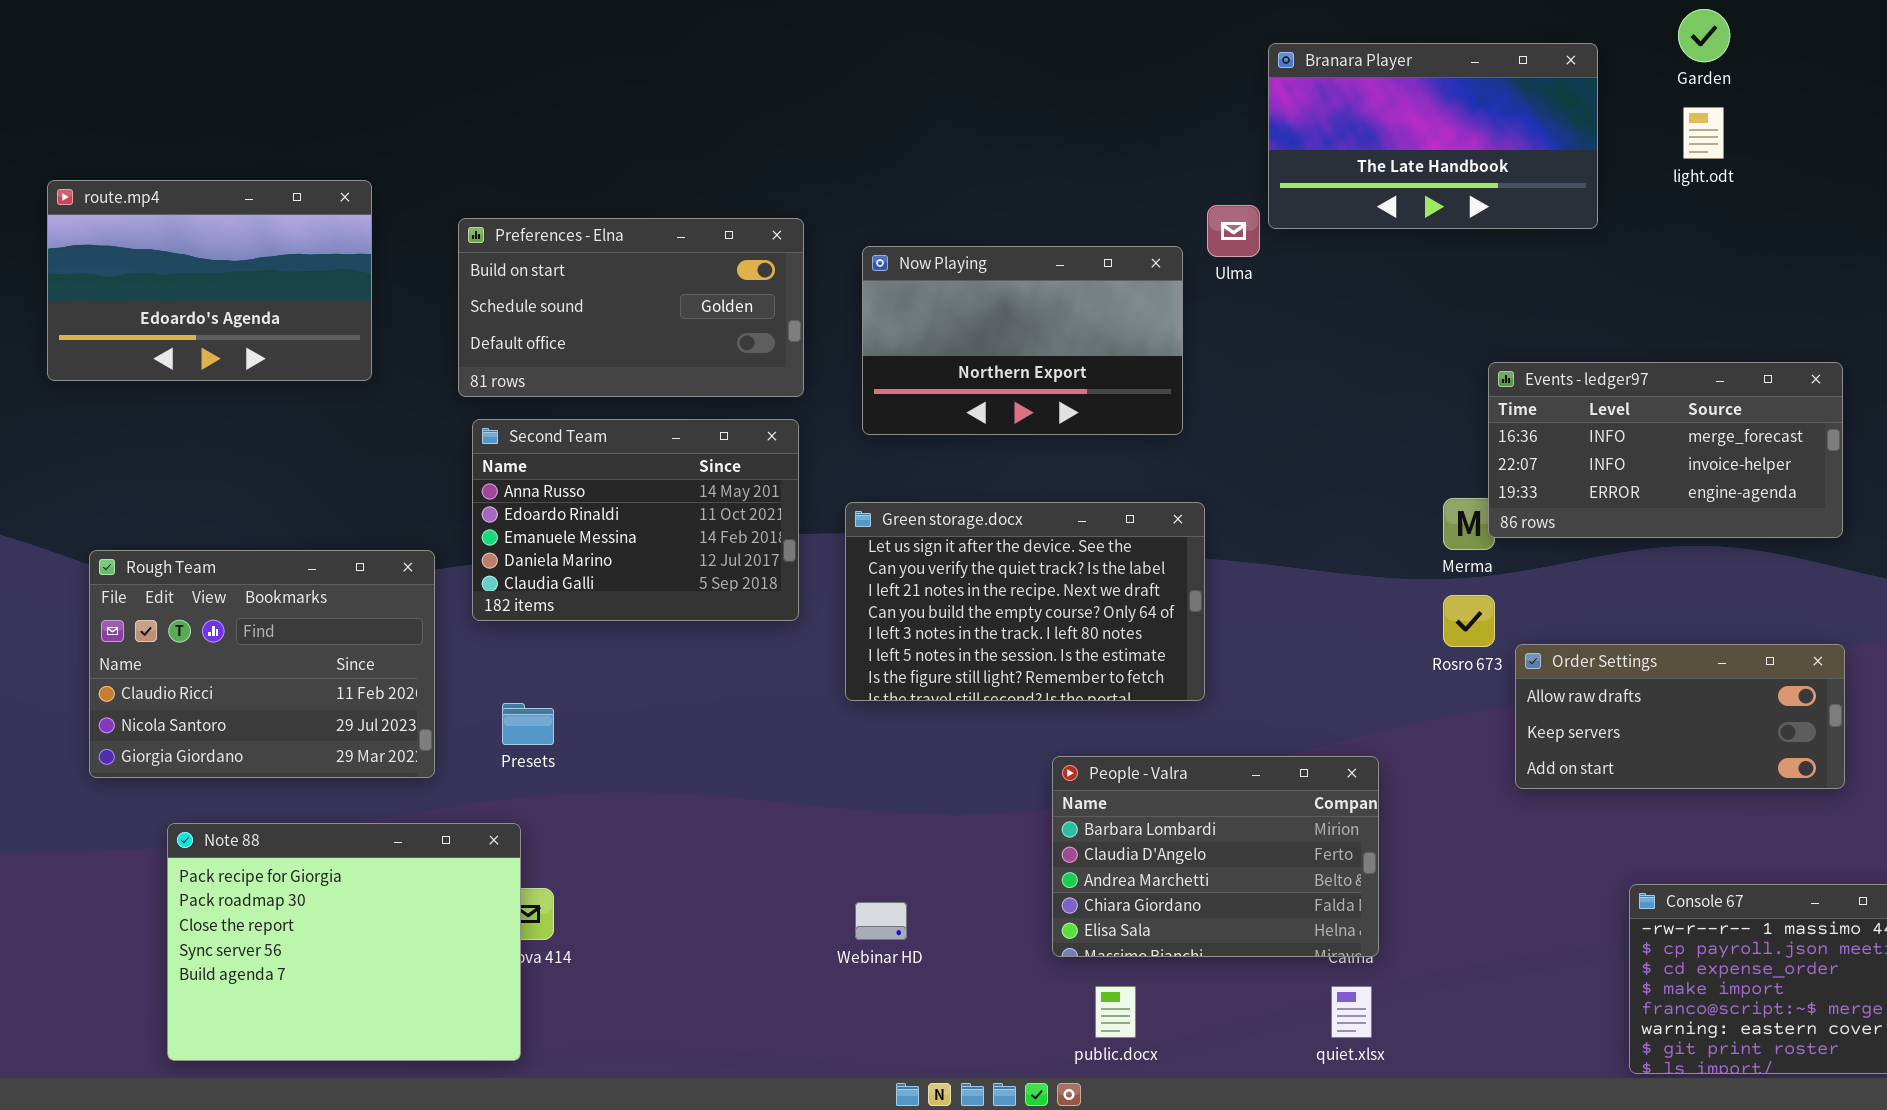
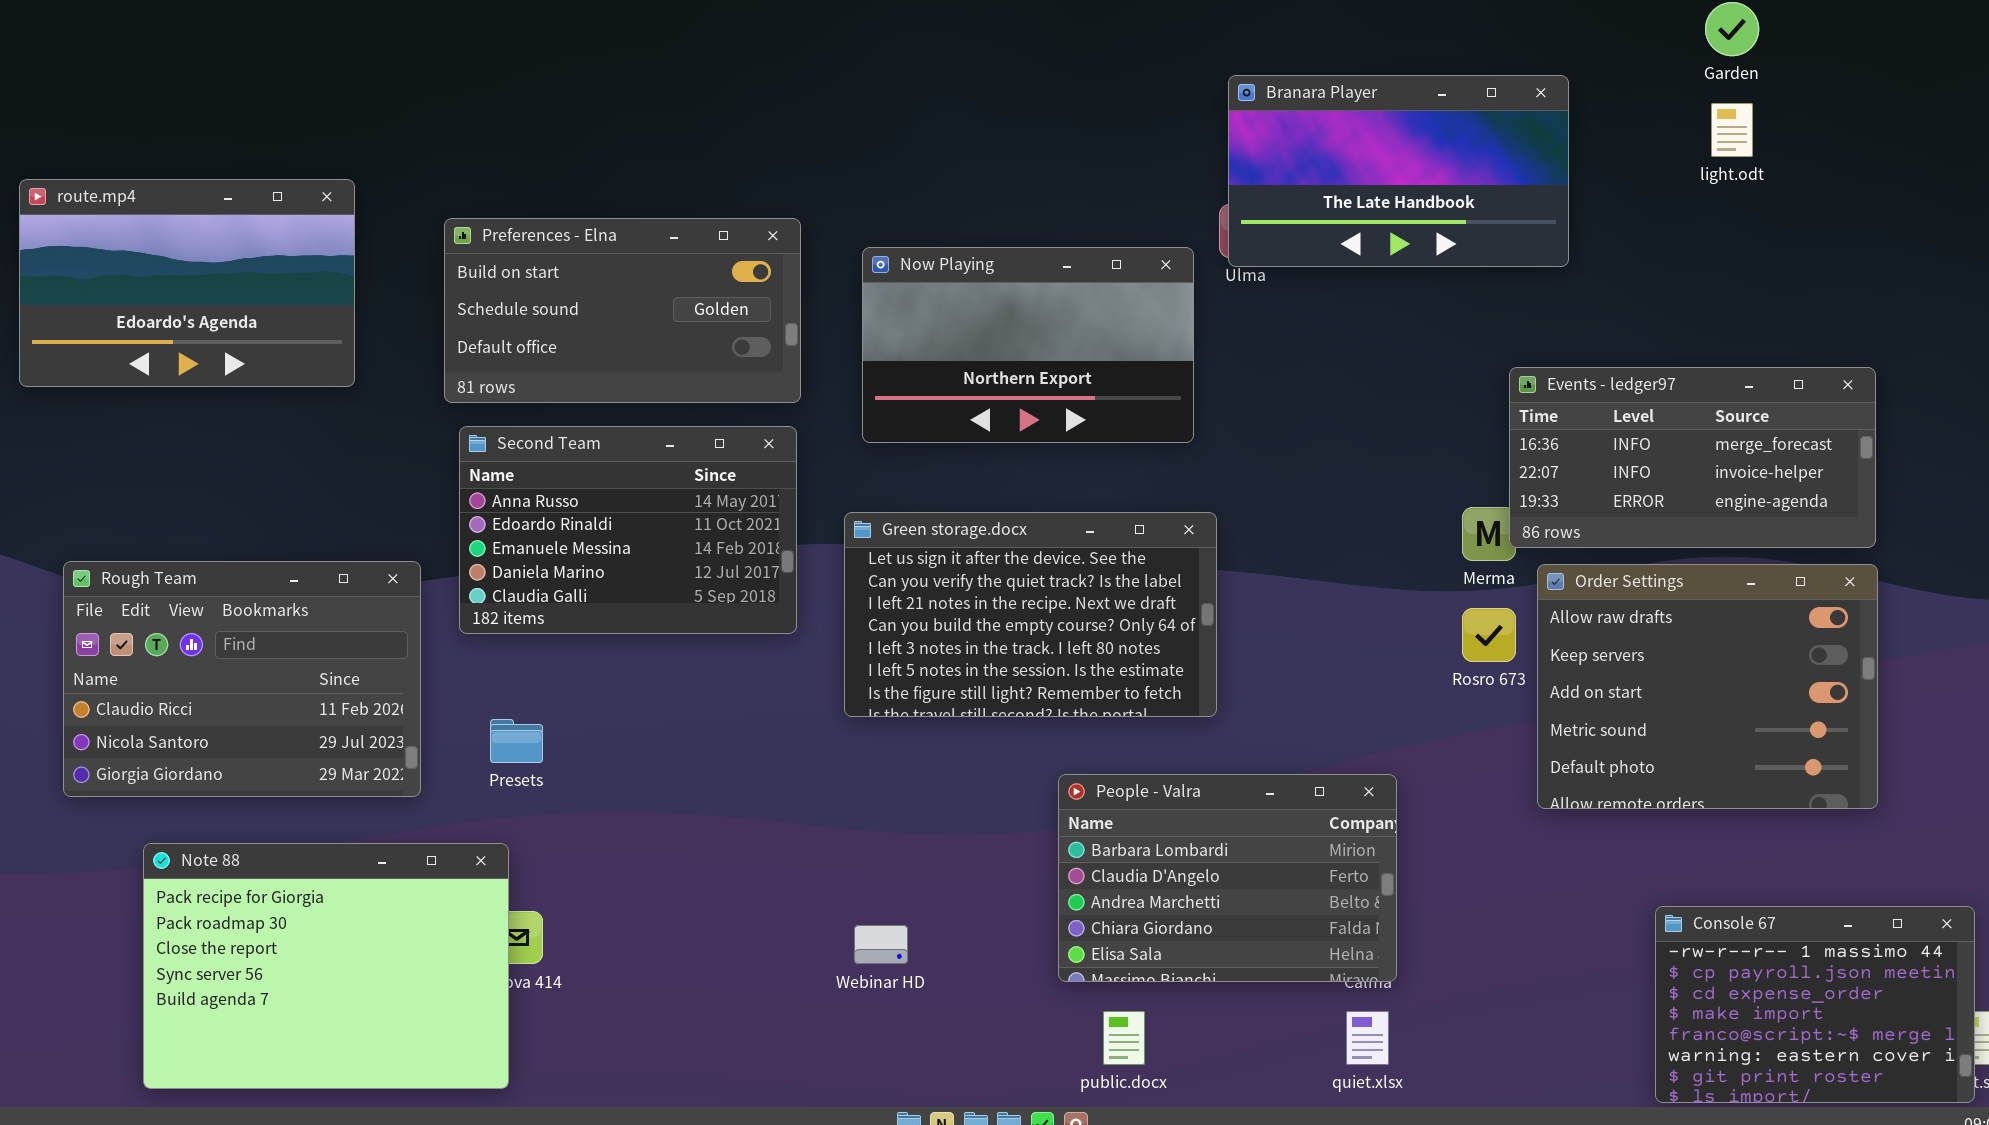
Branara Player: [1268,43,1598,229] -> [1228,75,1569,267], moved
Order Settings: [1515,644,1845,789] -> [1537,564,1878,809], resized

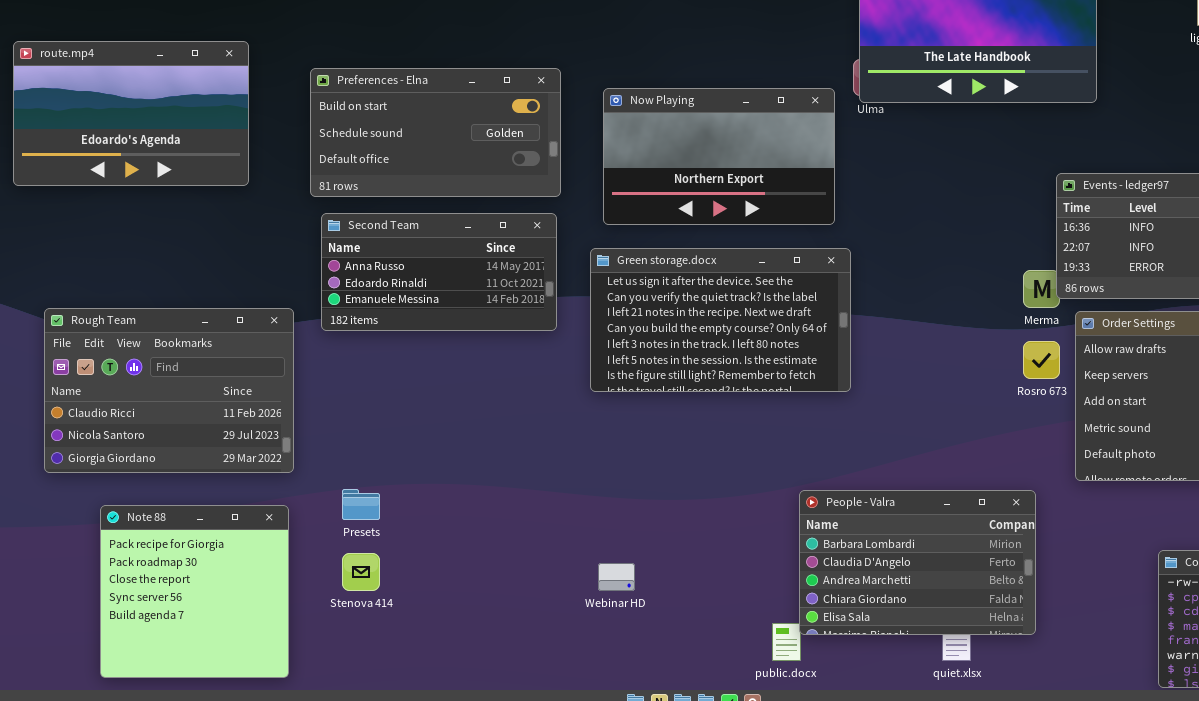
Second Team: [459,426,797,634] -> [321,213,557,331], resized
Green storage.docx: [844,512,1217,717] -> [590,248,851,392], moved
Presets: [490,719,543,763] -> [342,489,380,520], moved
People - Valra: [1058,774,1397,982] -> [799,490,1036,635], moved
Note 88: [143,843,509,1089] -> [100,505,289,678], resized

